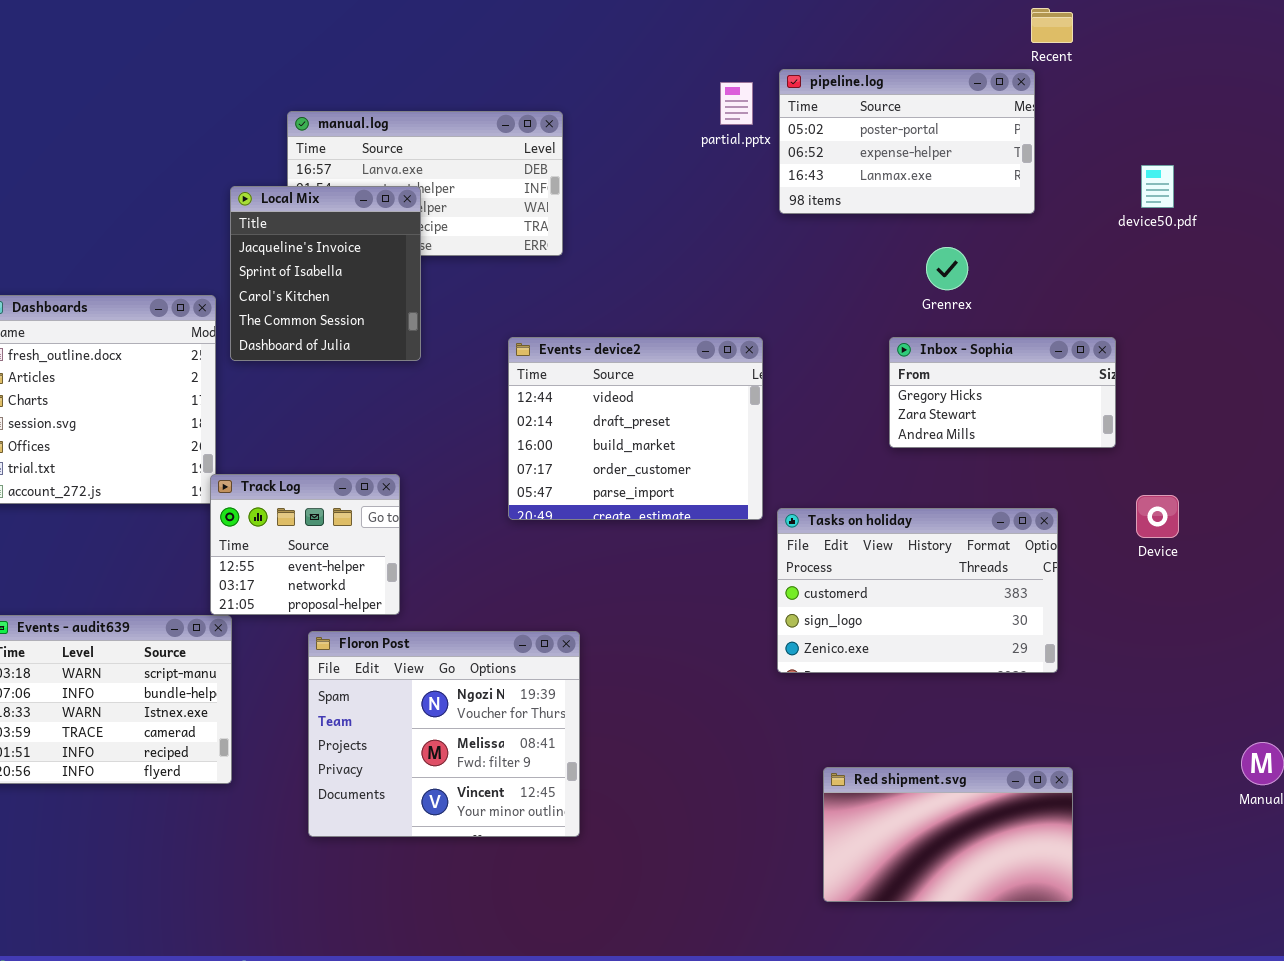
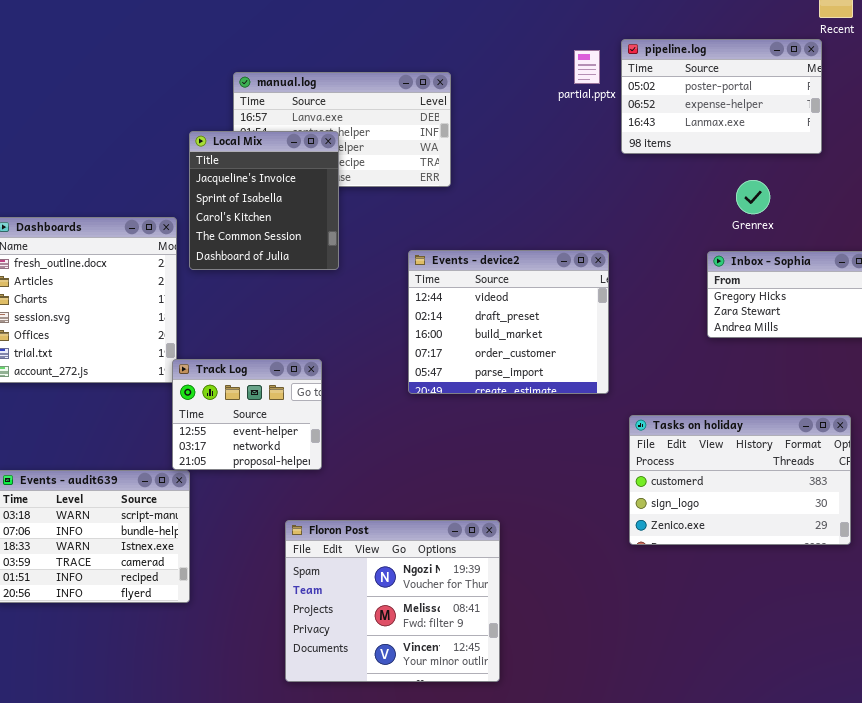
Tasks on holiday: [777,508,1058,673] -> [629,415,851,545], moved
Floron Post: [308,631,580,837] -> [285,520,500,682], moved
Red shipment.svg: [823,767,1073,902] -> none, closed

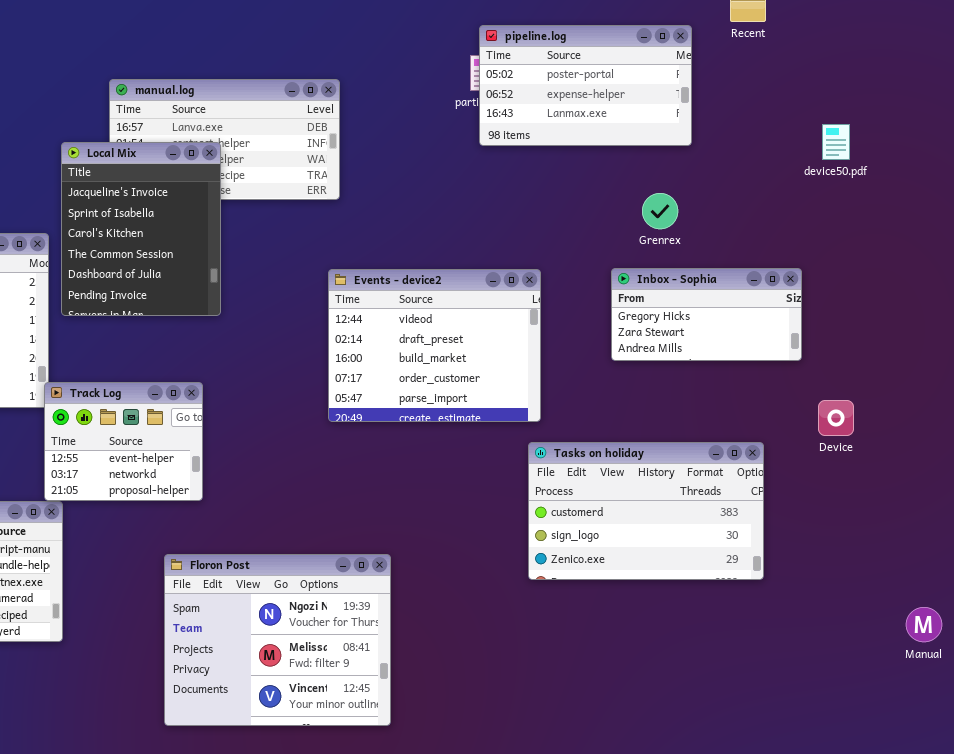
pipeline.log: [621,39,822,154] -> [479,25,692,146], moved
Local Mix: [189,131,339,270] -> [61,142,221,316], resized
Events - device2: [408,250,609,394] -> [328,269,541,422], moved

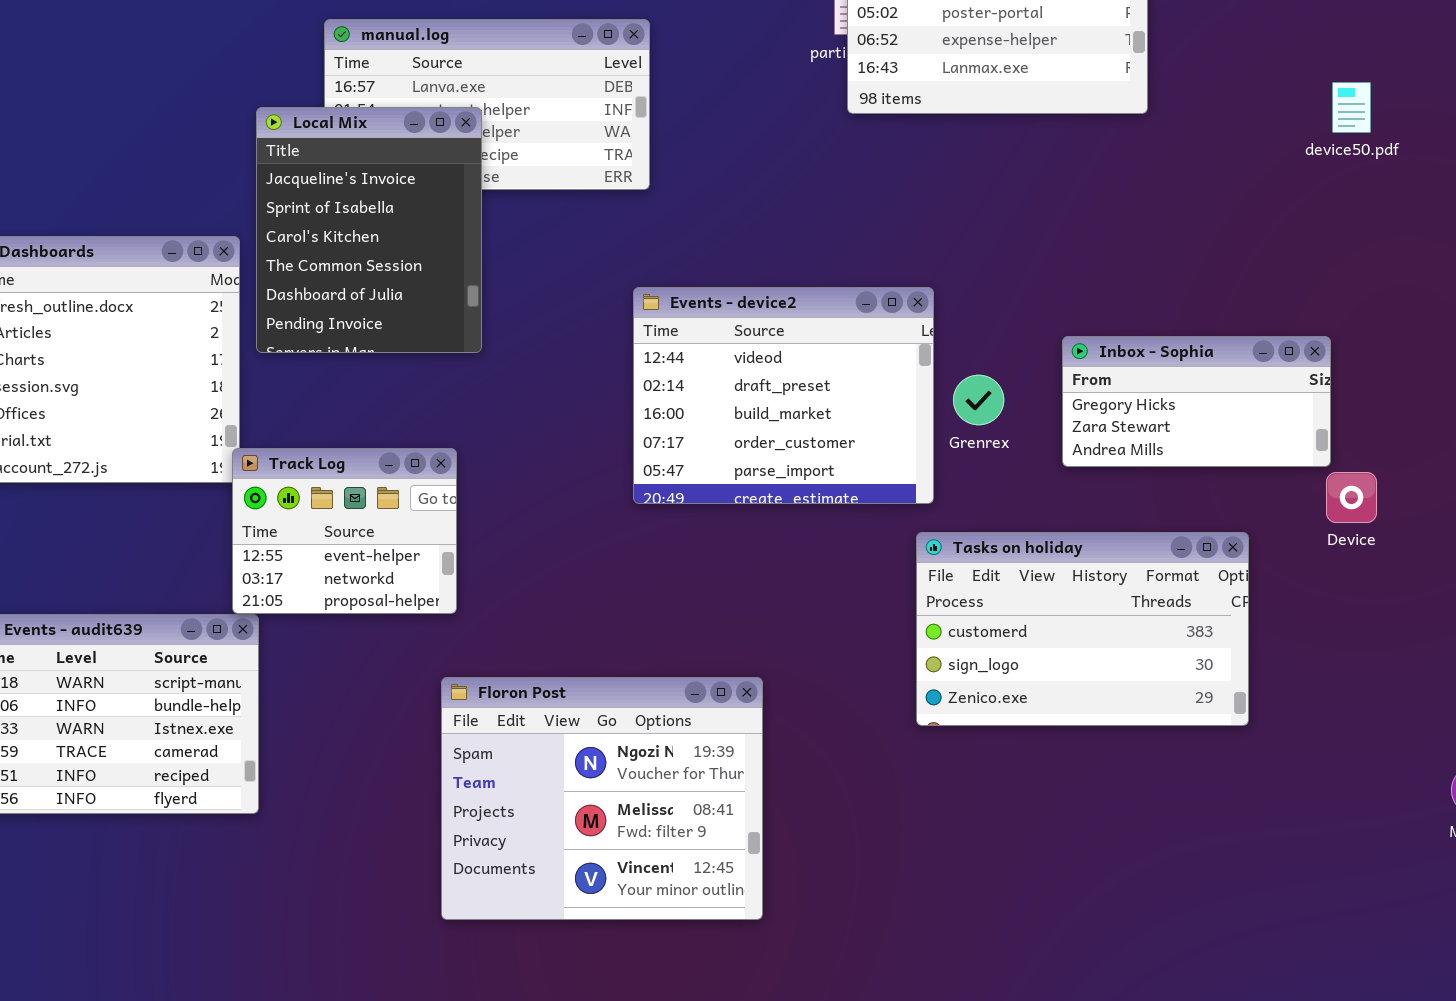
Grenrex: [642,193,678,229] -> [953,375,1004,425], moved
Inbox - Sophia: [611,268,802,361] -> [1062,336,1331,467], moved
Floron Post: [164,554,391,726] -> [441,677,763,920], moved

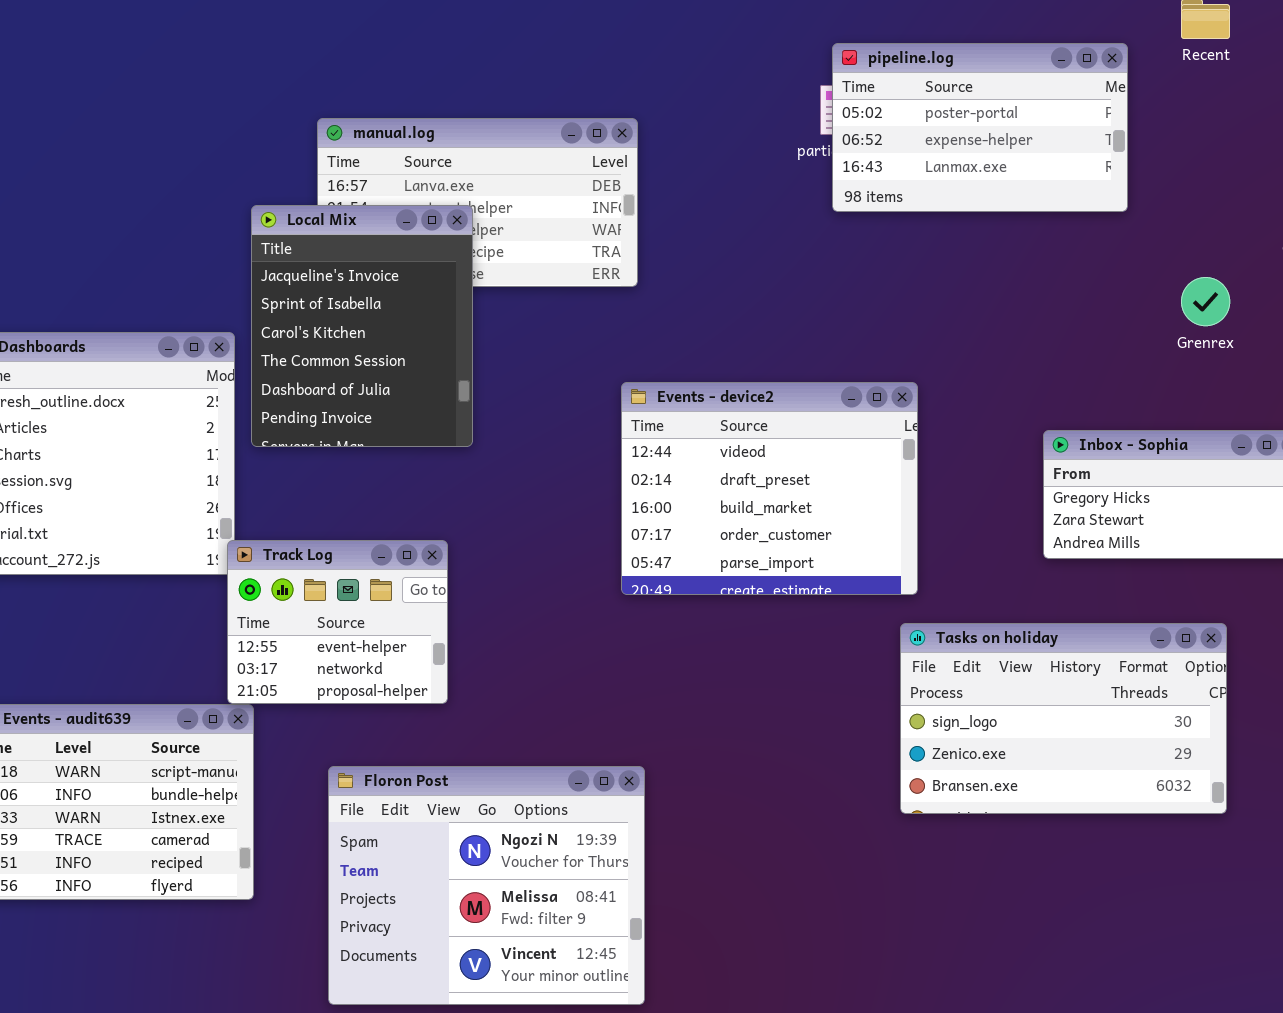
Grenrex: [953,375,1004,425] -> [1181,277,1230,326], moved
Tasks on holiday: [916,532,1249,726] -> [900,623,1227,814], scrolled down 1 row
Floron Post: [441,677,763,920] -> [328,766,645,1005], moved

